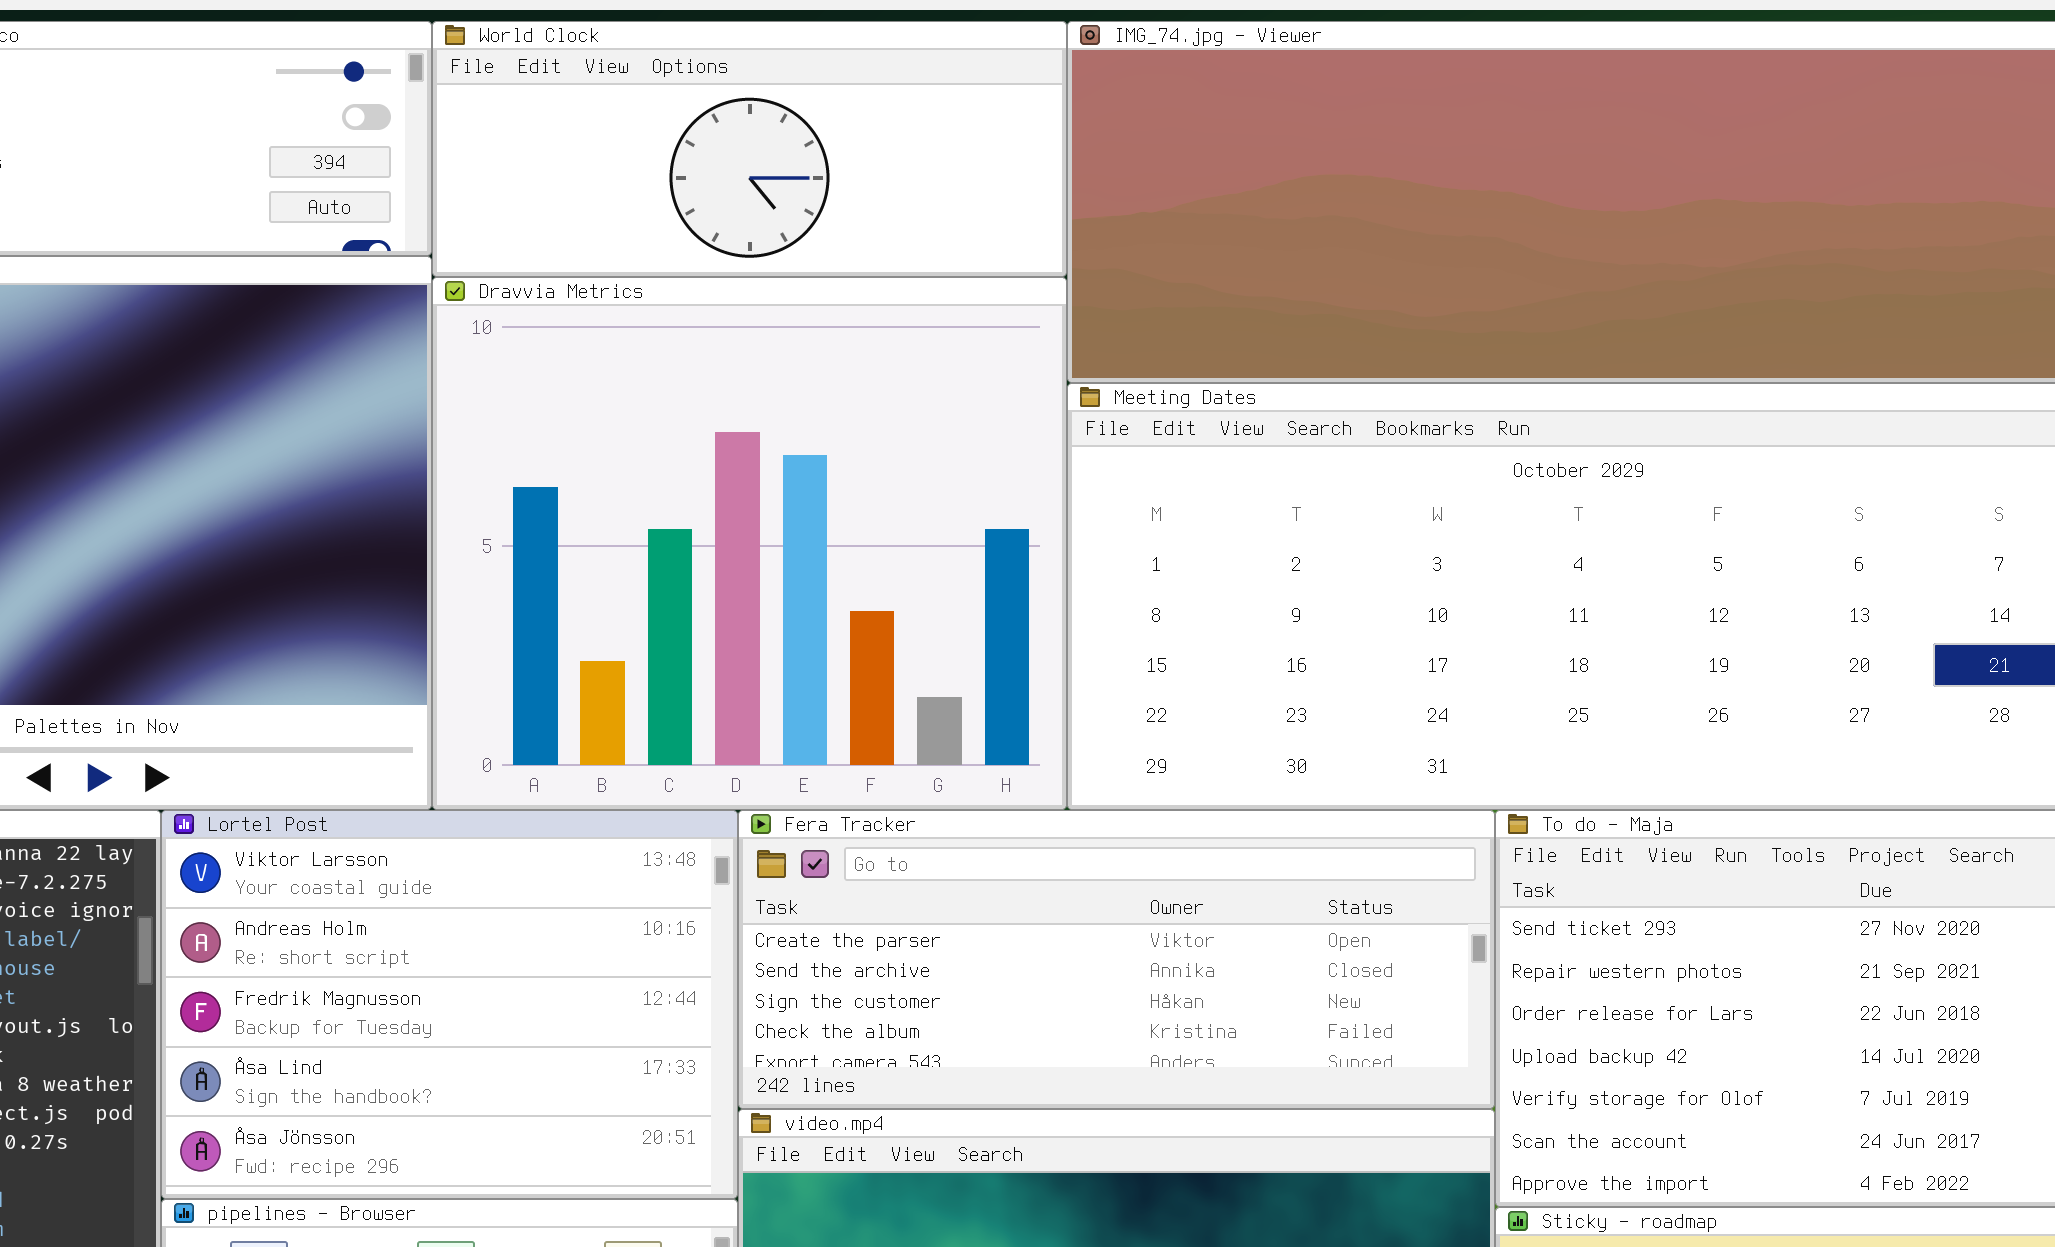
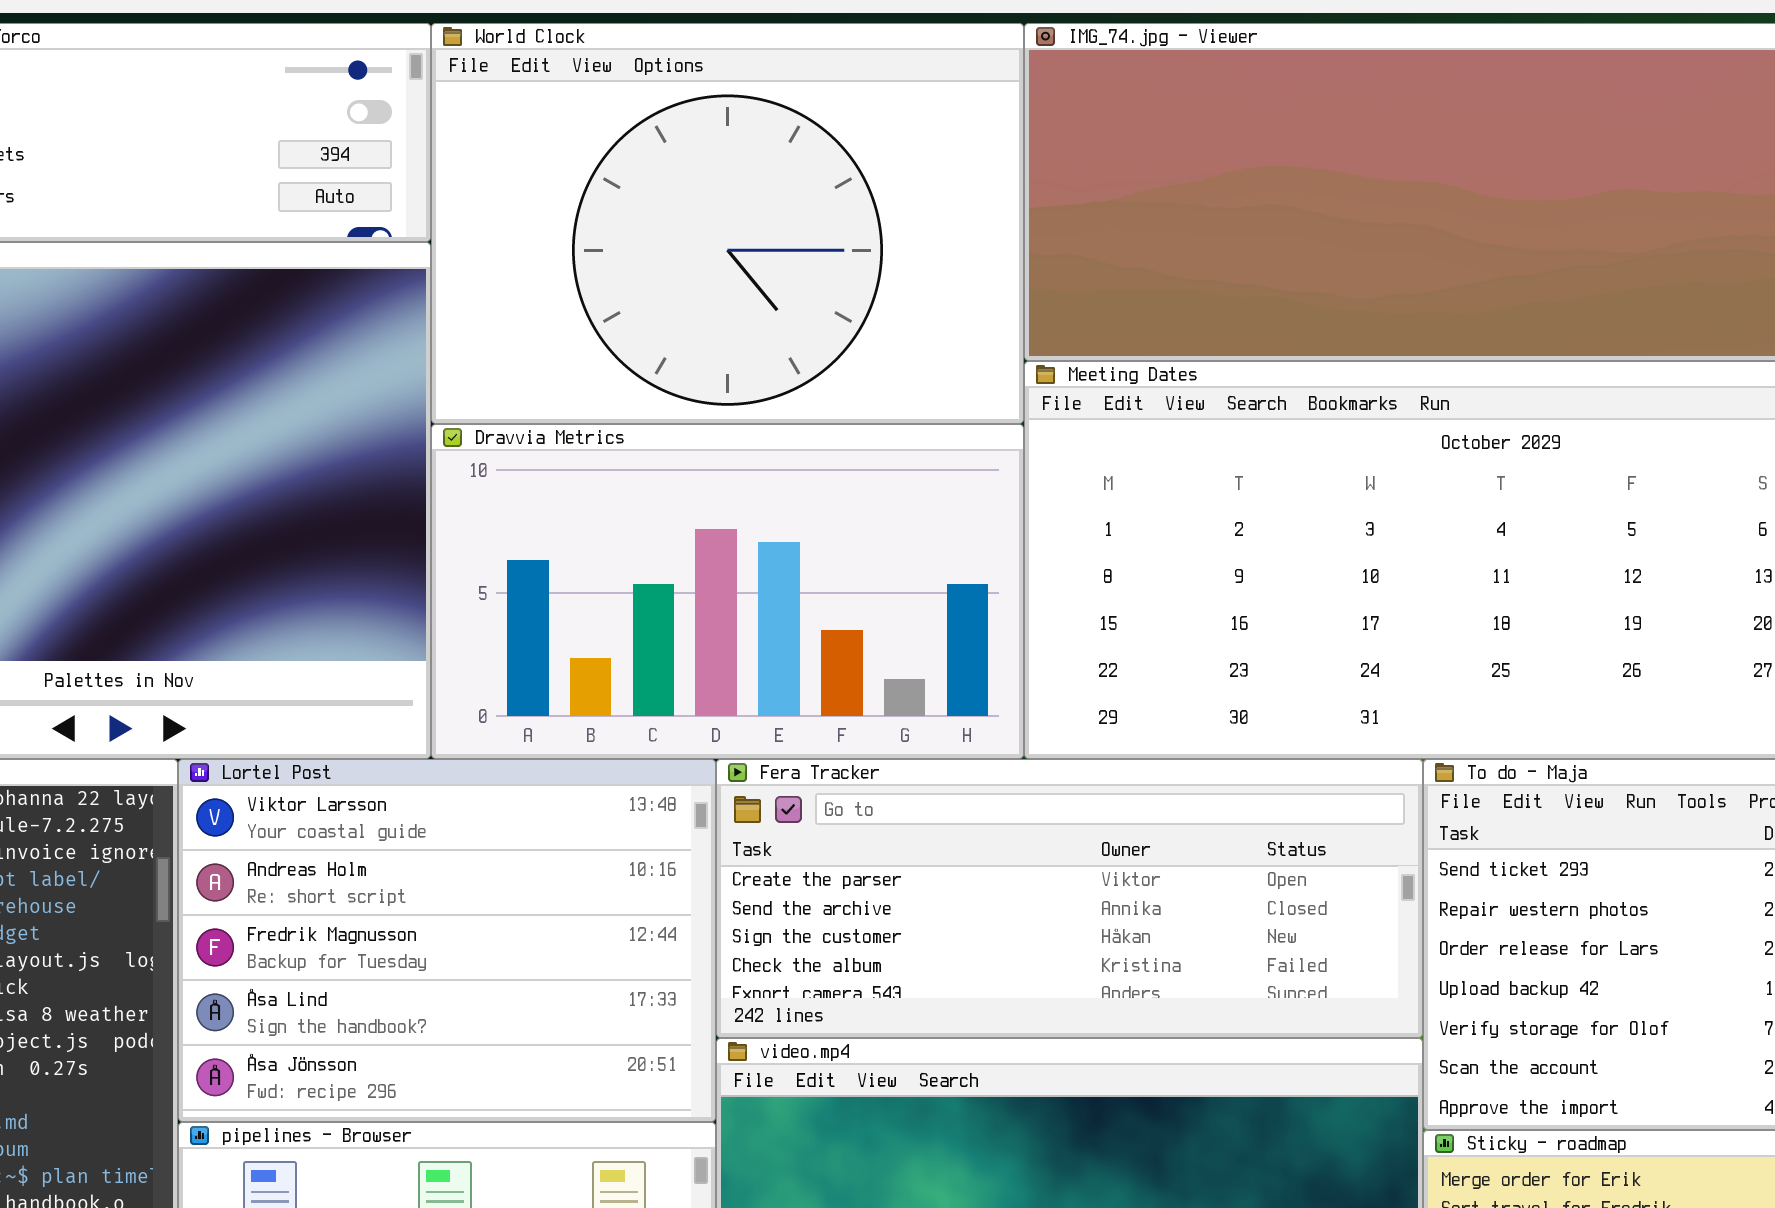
World Clock: [432,21,1067,277] -> [431,23,1024,424], resized
Dravvia Metrics: [432,277,1067,810] -> [431,424,1024,759], resized

